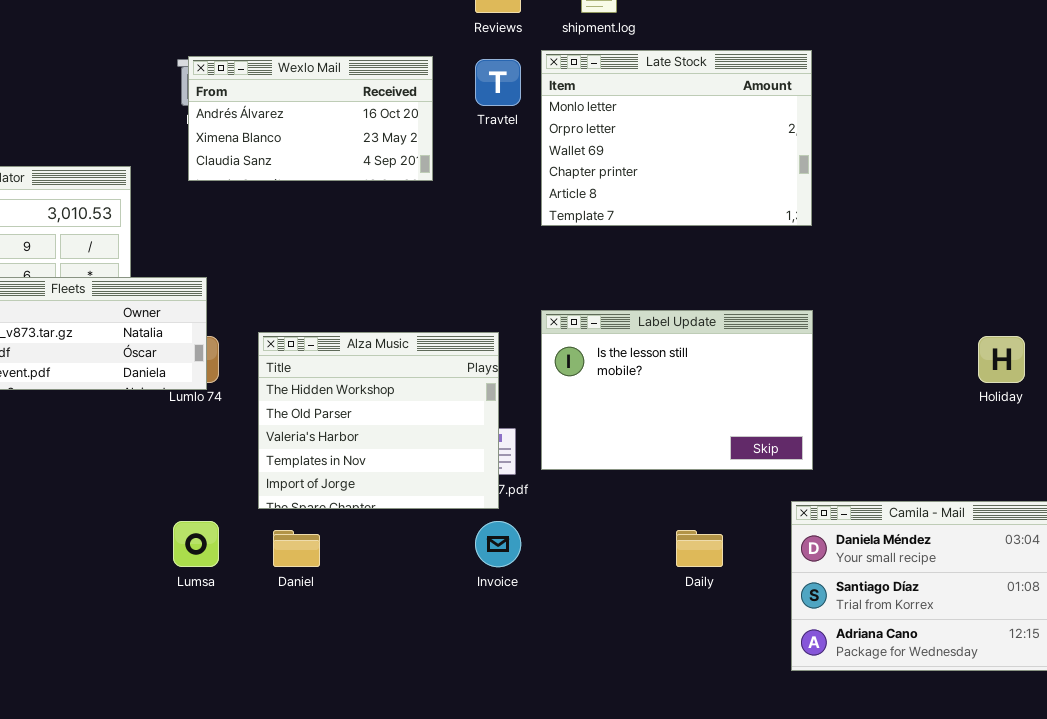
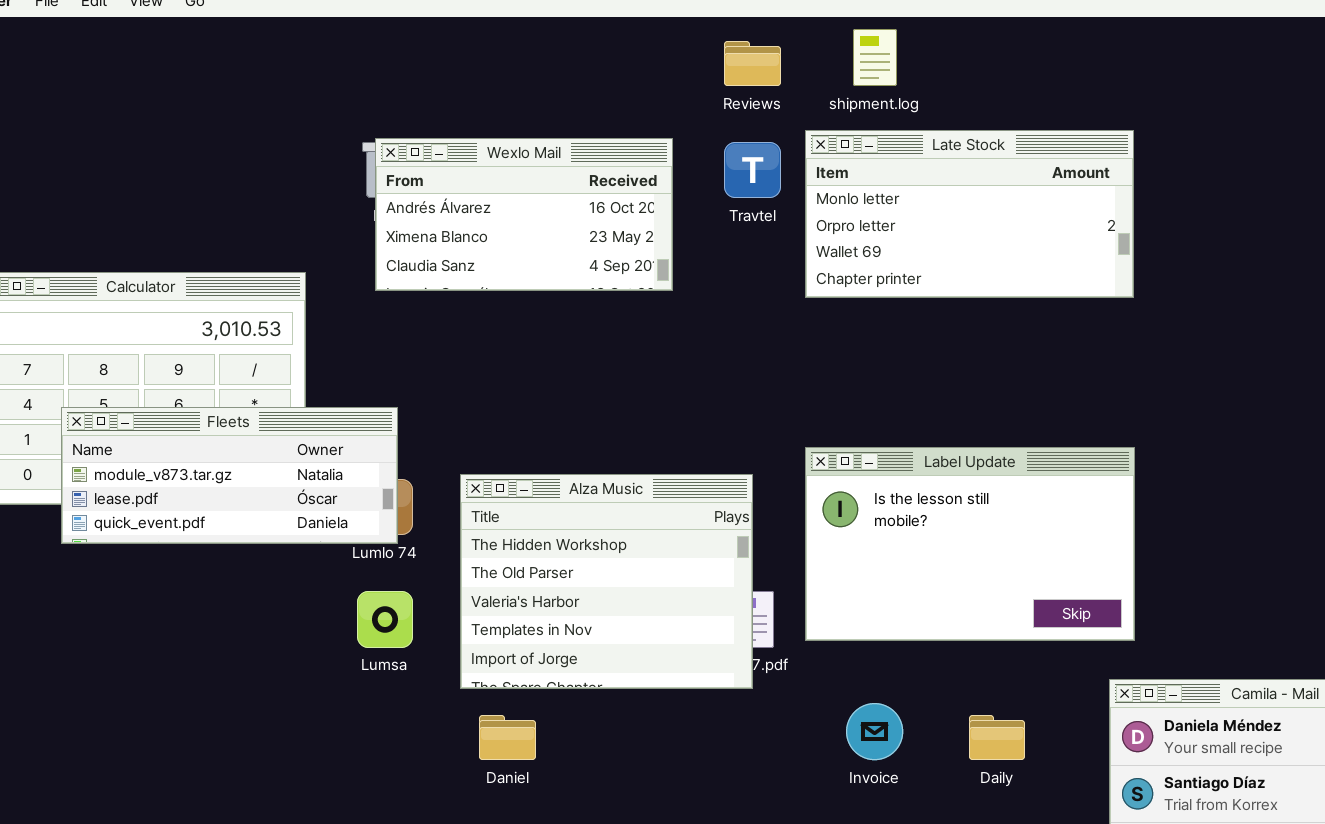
Late Stock: [541,50,812,226] -> [805,130,1134,298], resized
Lumsa: [173,521,219,567] -> [357,591,413,648], moved
Invoice: [475,521,521,567] -> [846,703,903,760], moved

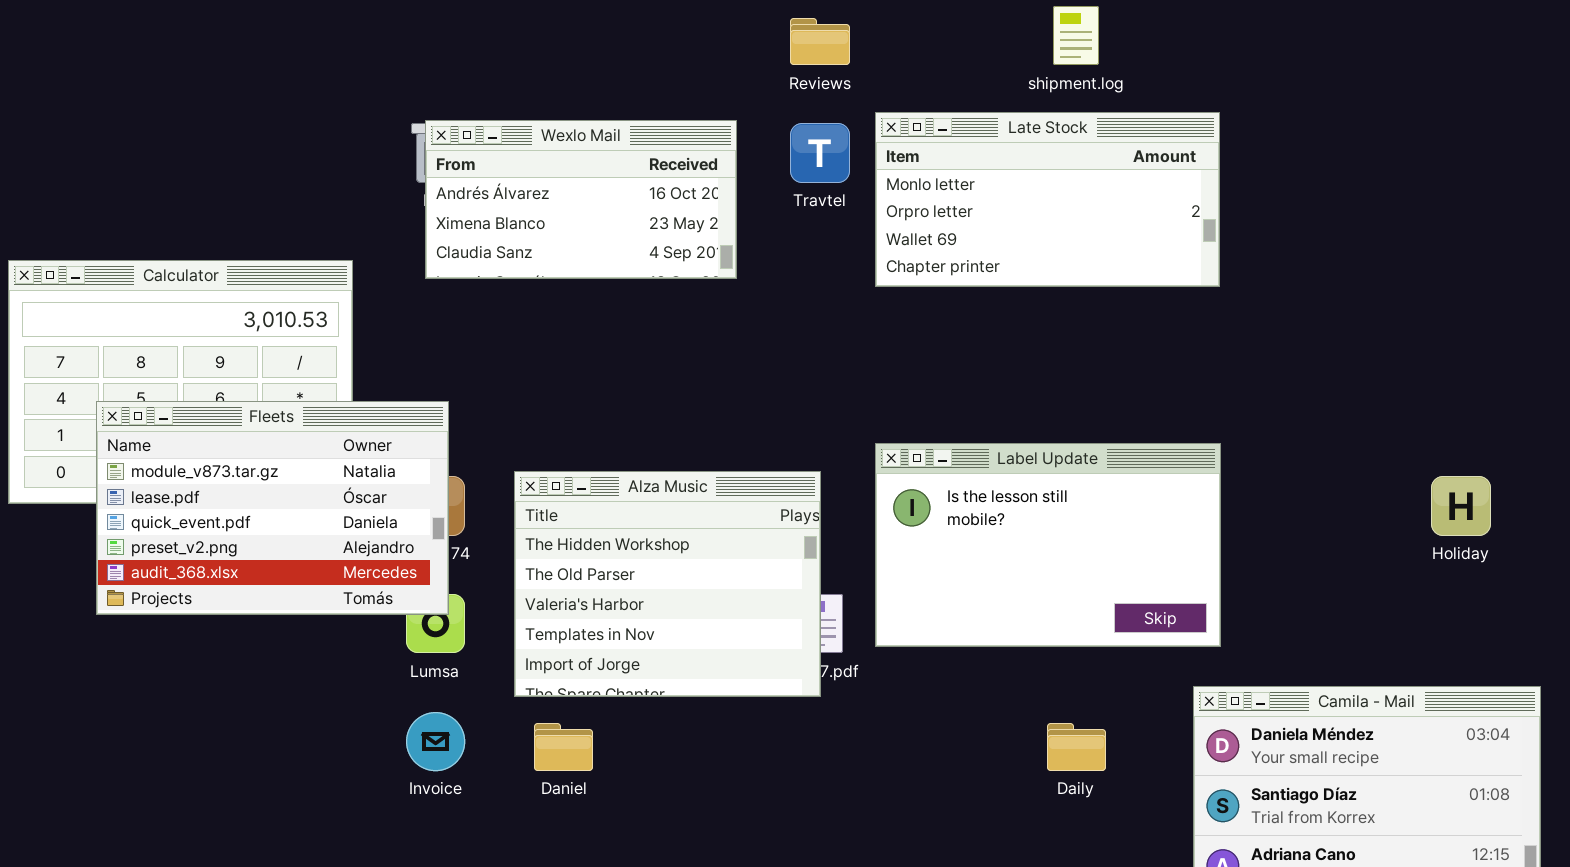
shipment.log: [853,29,897,86] -> [1053,6,1099,65], moved
Fleets: [61,407,398,544] -> [96,401,449,615], resized
Invoice: [846,703,903,760] -> [406,712,465,771], moved

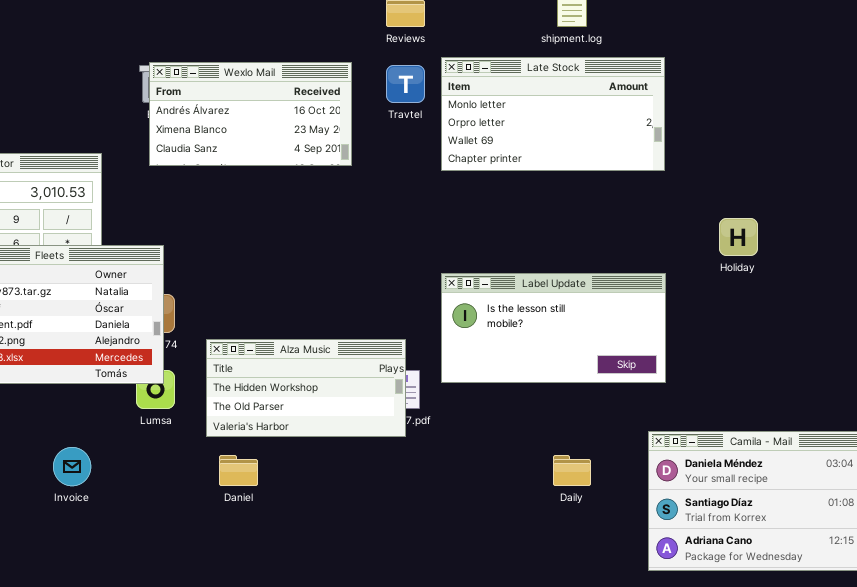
Label Update: [875,443,1221,647] -> [441,273,666,383], resized
Alza Music: [514,471,821,697] -> [206,339,406,437], resized
Holiday: [1431,476,1491,536] -> [719,218,758,256], moved
Invoice: [406,712,465,771] -> [53,447,91,486], moved

